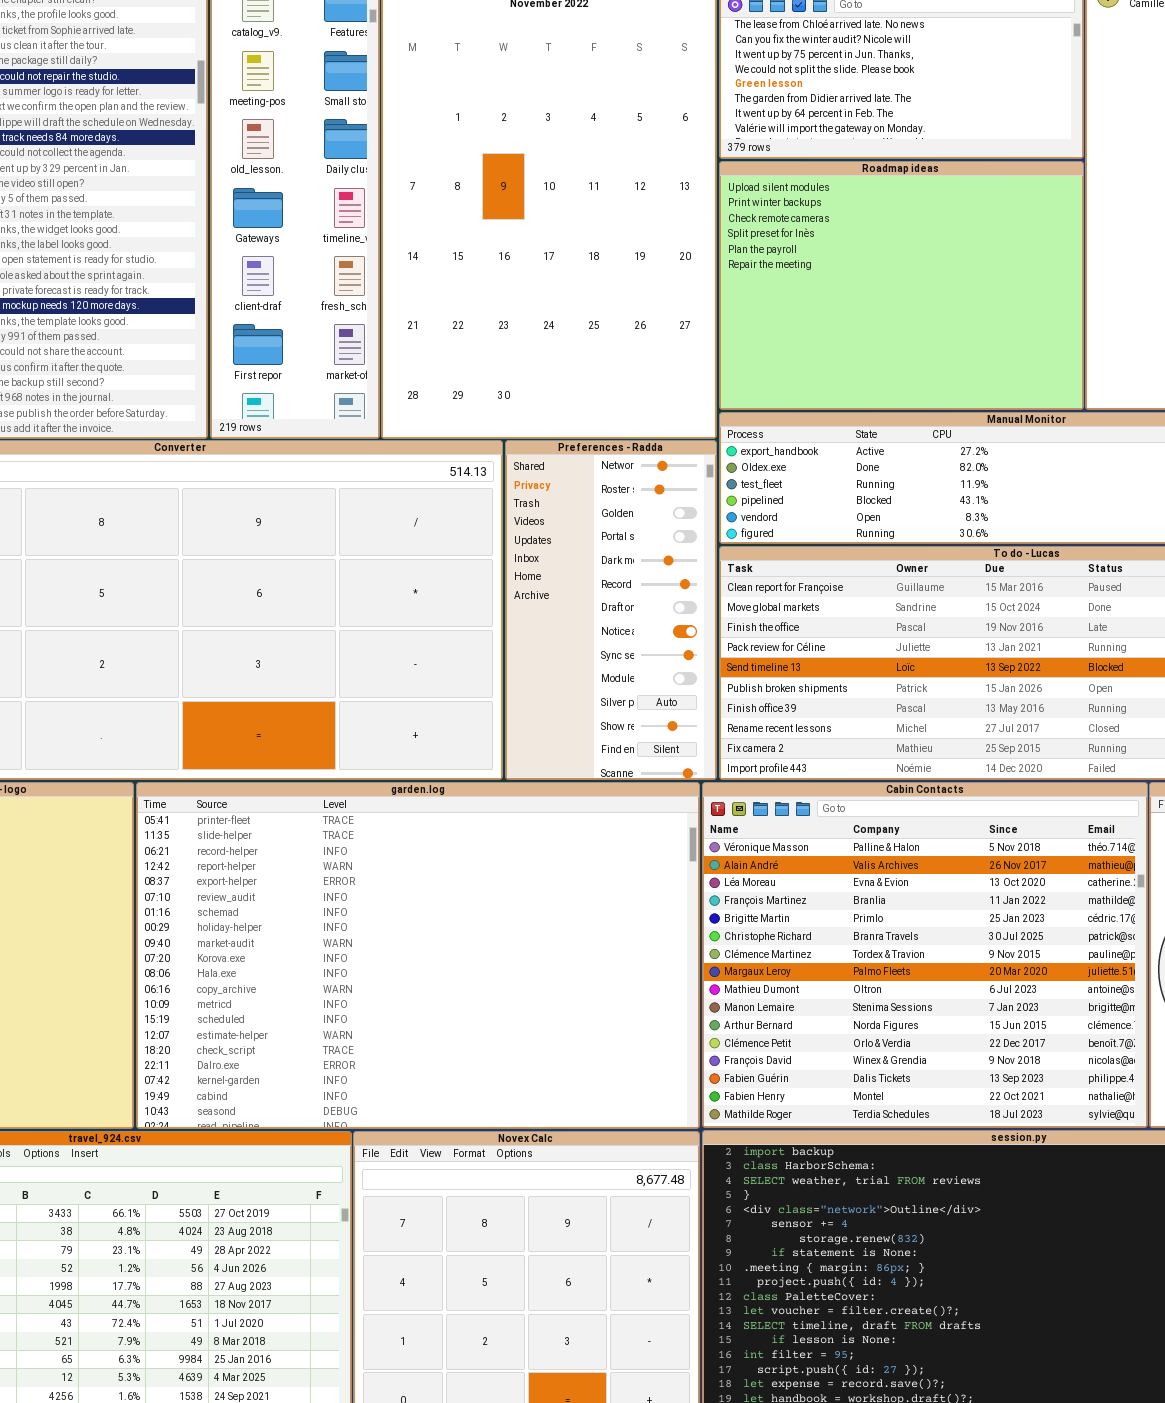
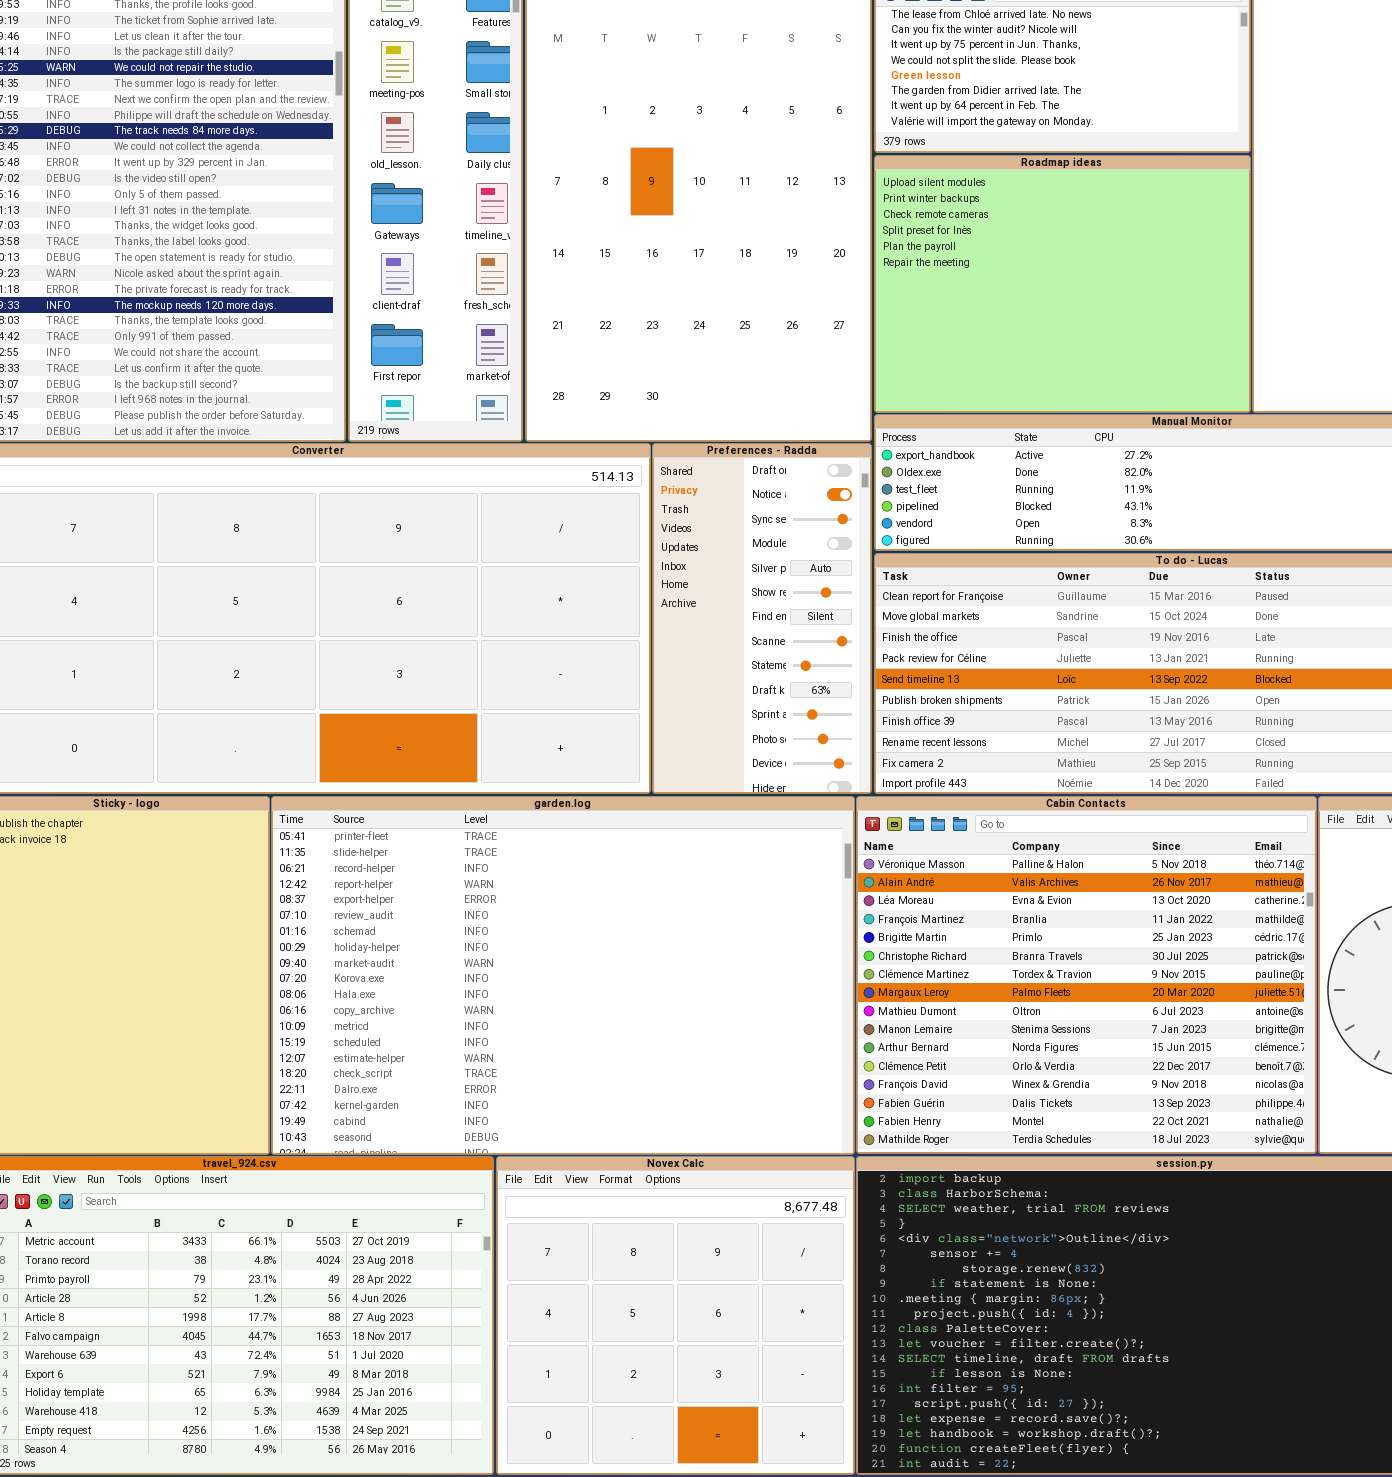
Preferences - Radda: [505,440,717,780] -> [652,443,872,794], scrolled down 6 rows

